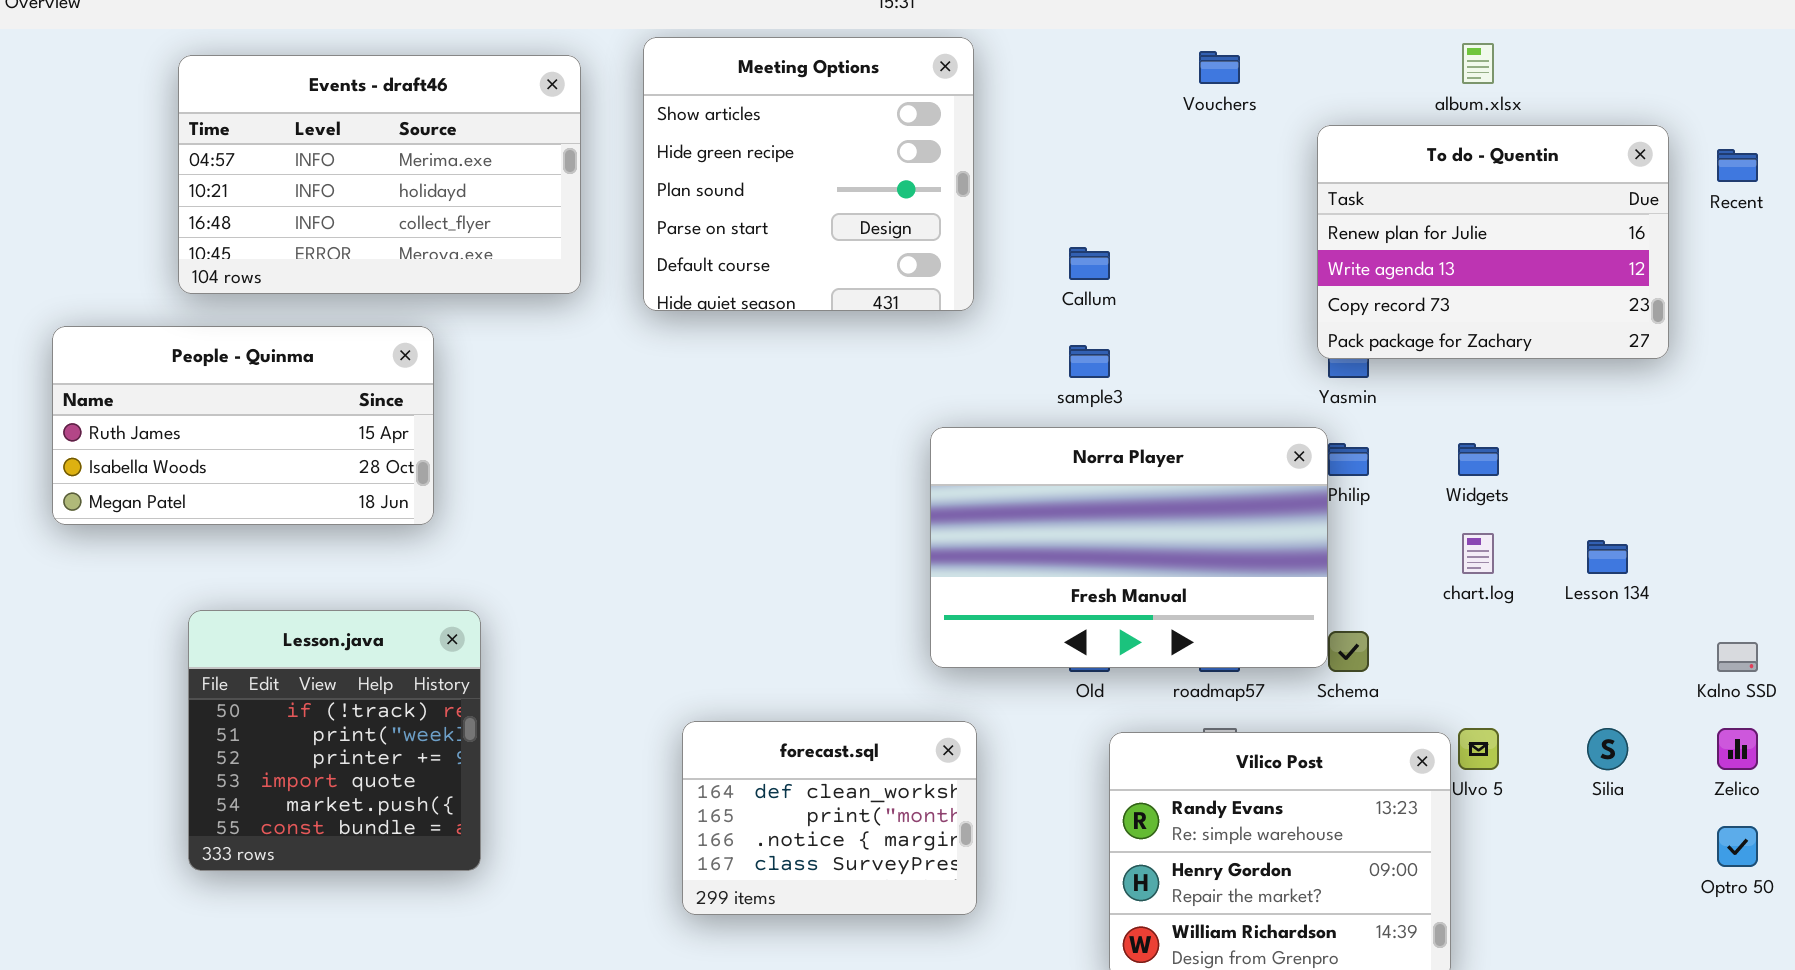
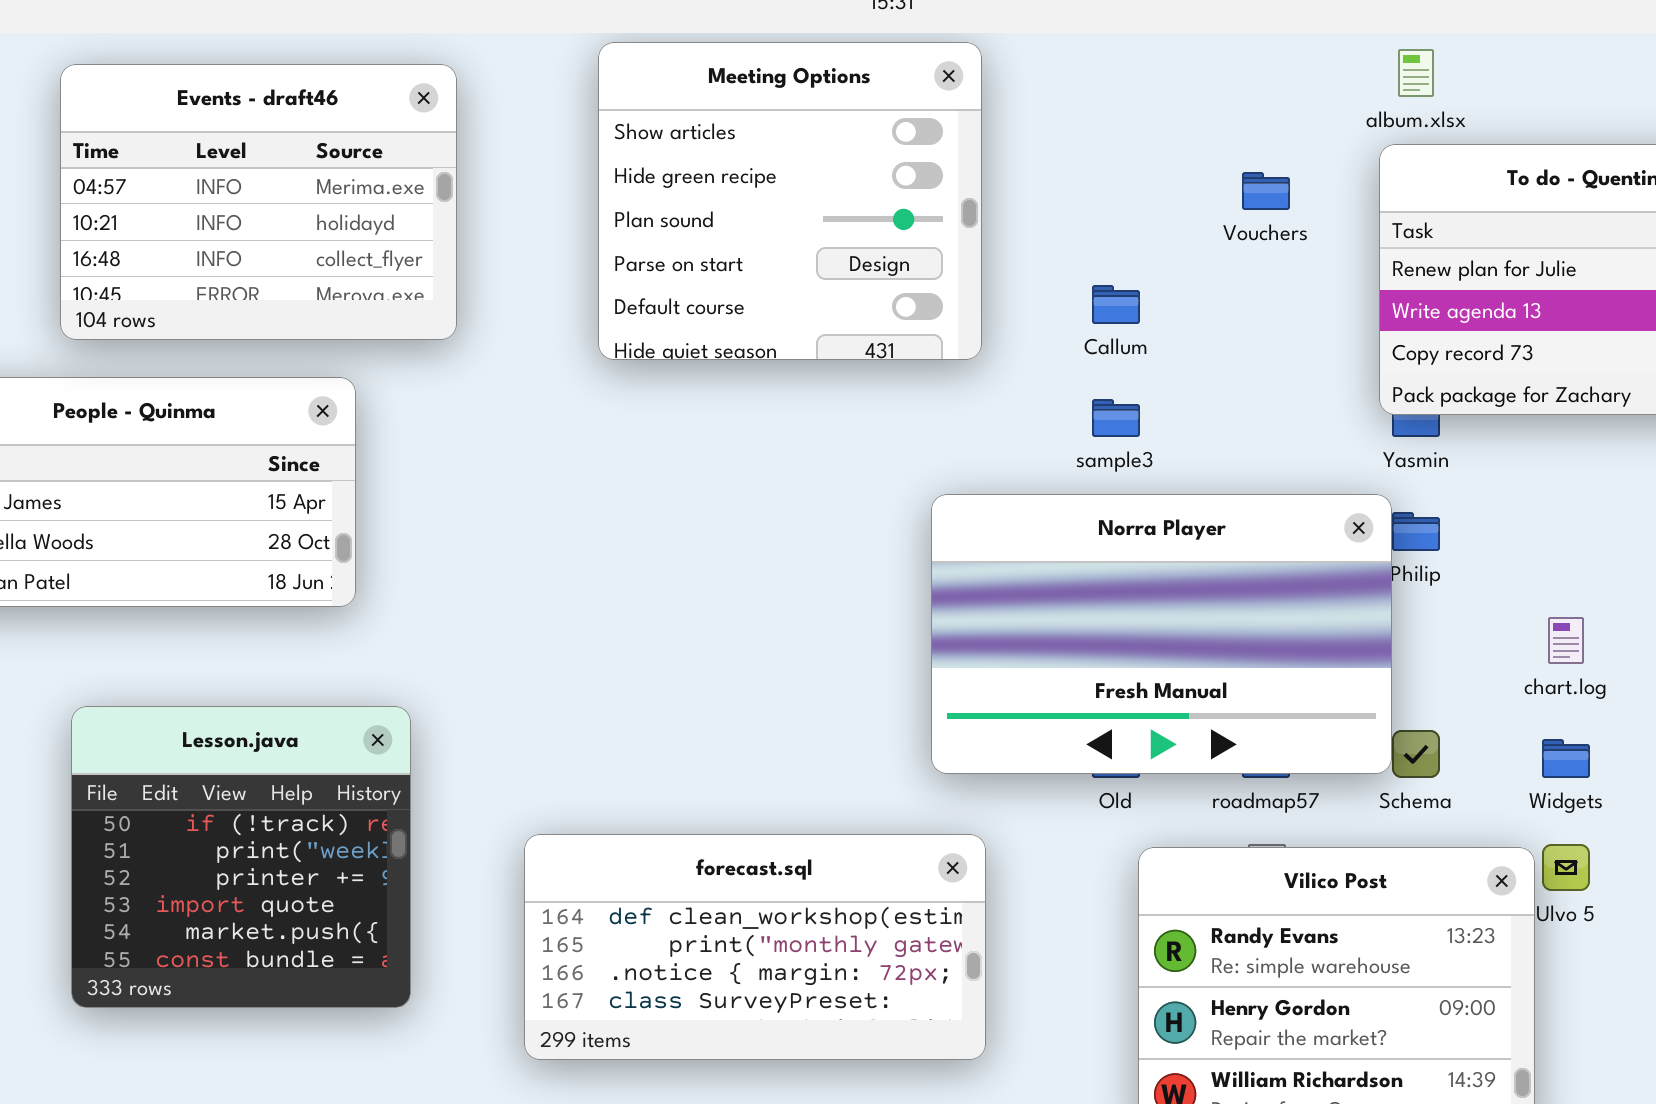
album.xlsx: [1462,43,1494,84] -> [1398,49,1434,97], moved
Vouchers: [1199,51,1240,84] -> [1242,172,1290,210], moved
Events - draft46: [178,55,581,294] -> [60,64,457,340], resized
Widgets: [1458,443,1499,476] -> [1542,739,1590,778], moved
forecast.sql: [682,721,977,915] -> [524,834,986,1060], resized

